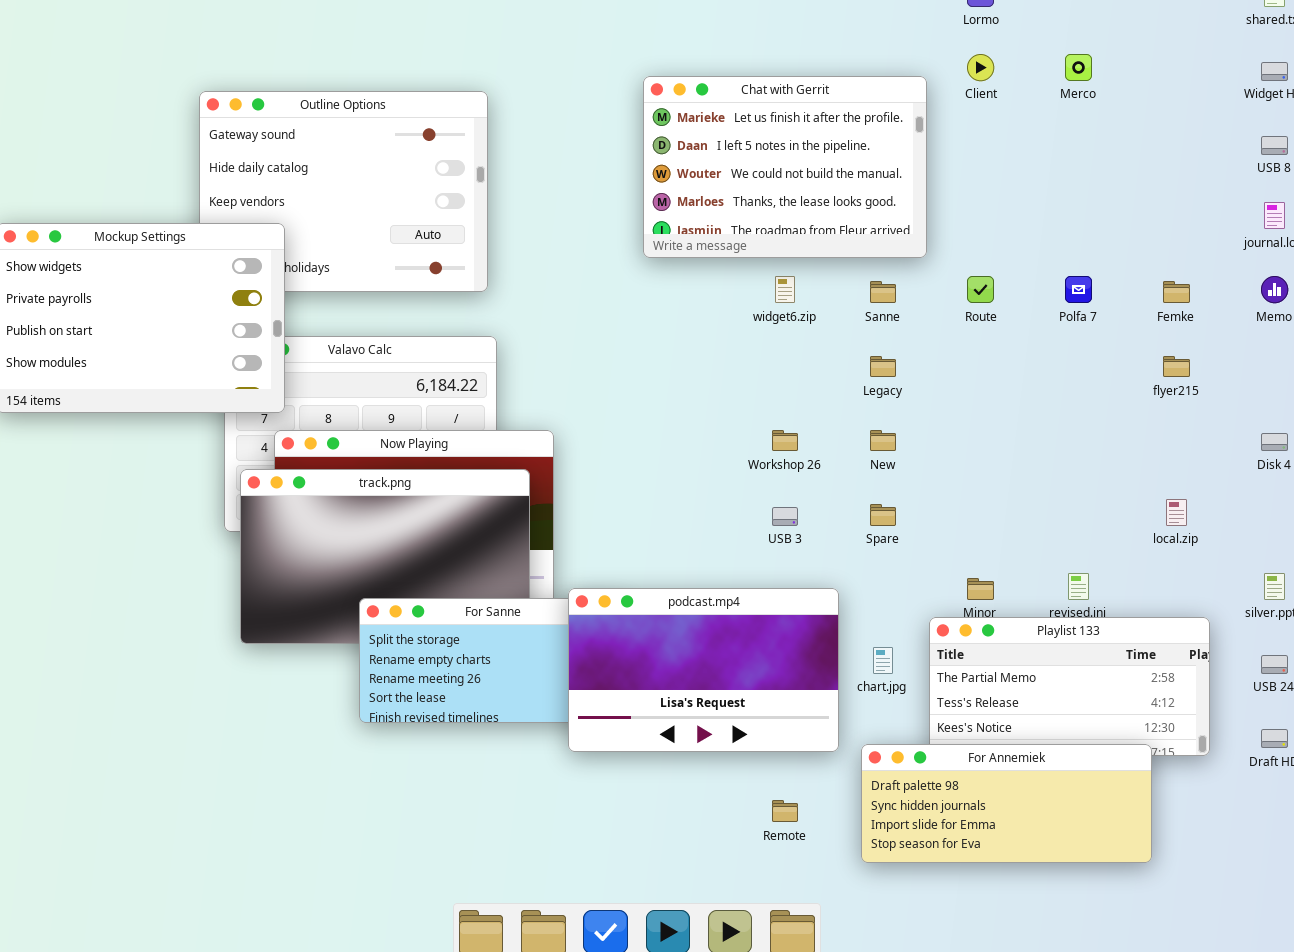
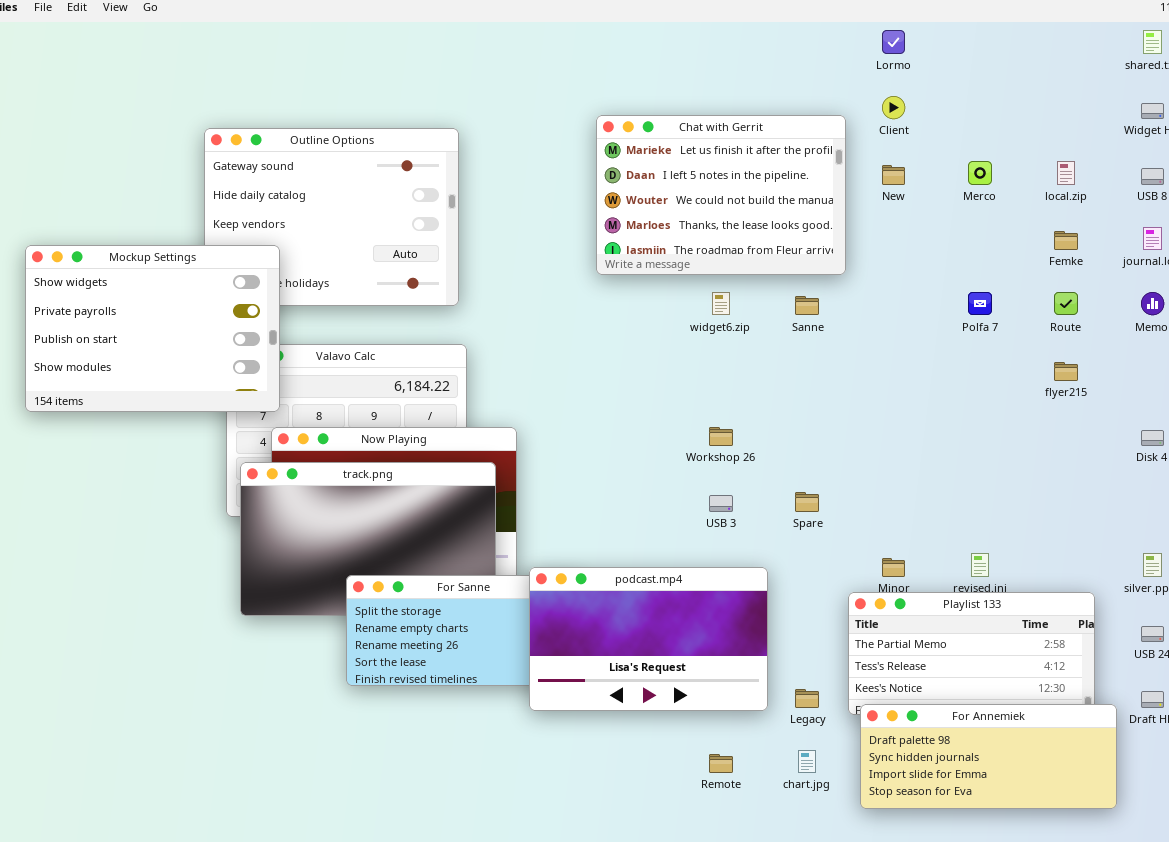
Merco: [1065,54,1092,81] -> [968,161,992,185], moved
Route: [967,276,994,303] -> [1054,292,1078,315], moved
Femke: [1163,281,1190,303] -> [1054,231,1078,250], moved
Legacy: [870,356,896,377] -> [795,689,819,708], moved
New: [870,430,896,451] -> [882,165,905,185], moved
local.zip: [1166,499,1187,526] -> [1057,161,1075,185], moved
chart.jpg: [873,647,893,674] -> [798,750,816,773], moved
For Annemiek: [861,744,1152,863] -> [860,704,1117,809], moved

